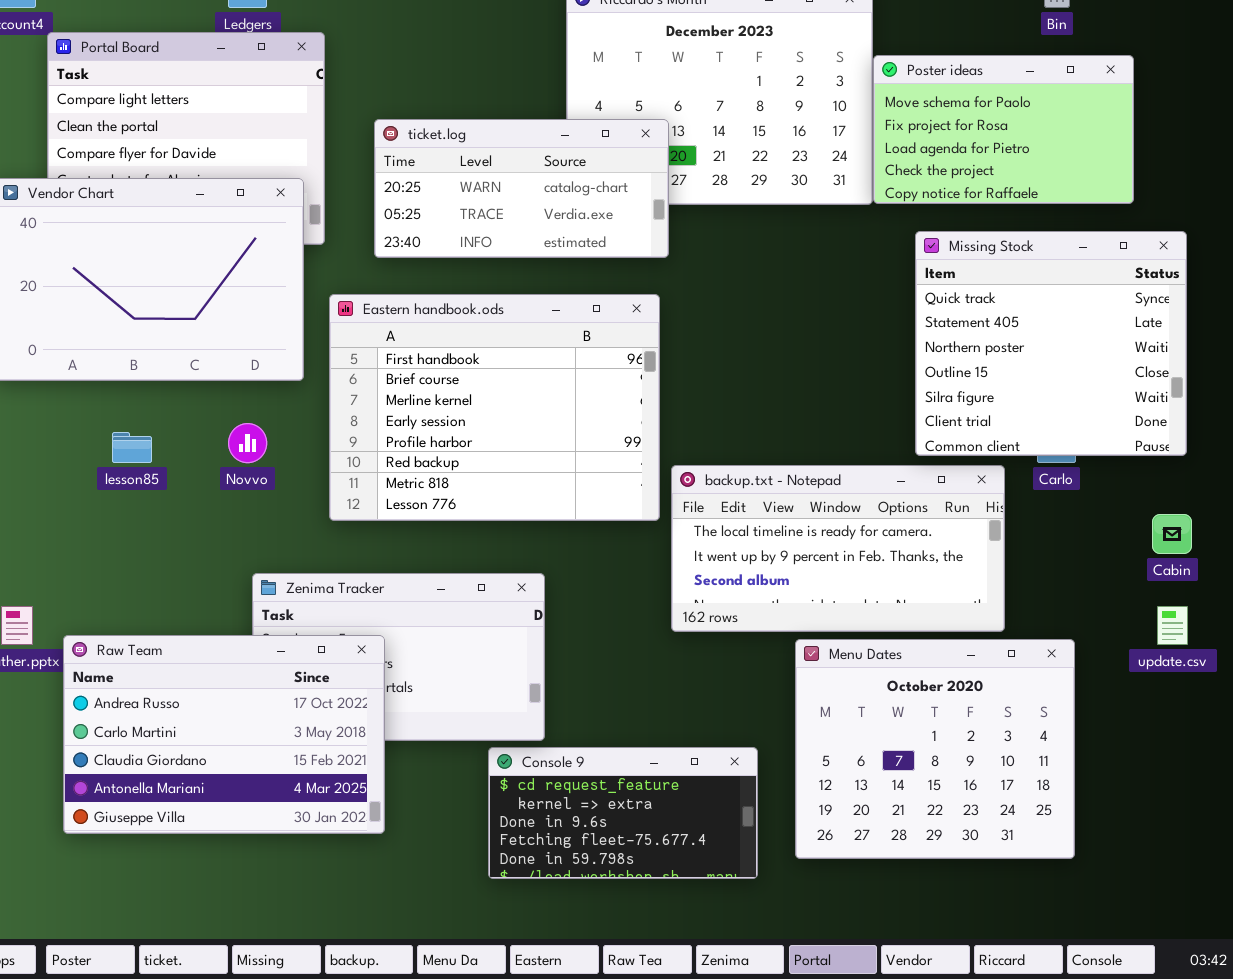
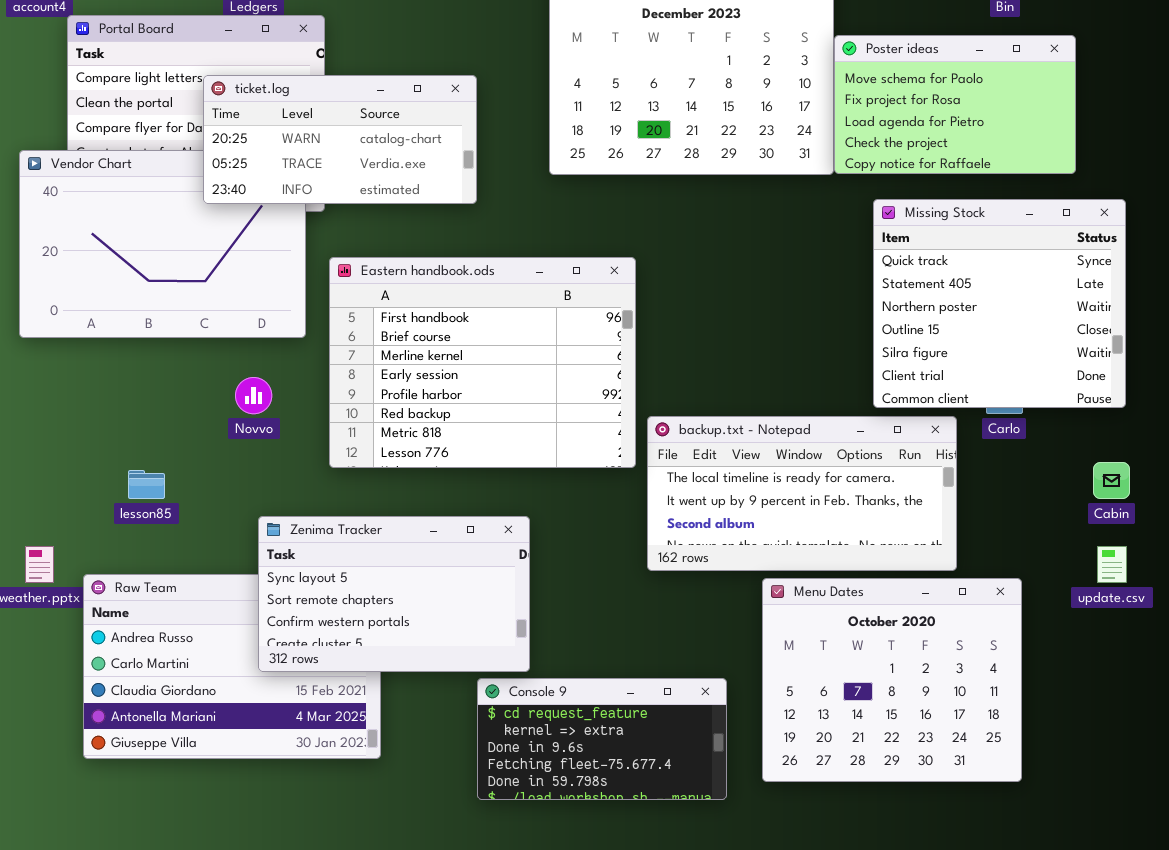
ticket.log: [374,119,669,258] -> [203,75,477,204], moved
lesson85: [112,432,152,463] -> [128,470,165,499], moved
Zenima Tracker: [252,573,545,741] -> [258,516,530,672], raised

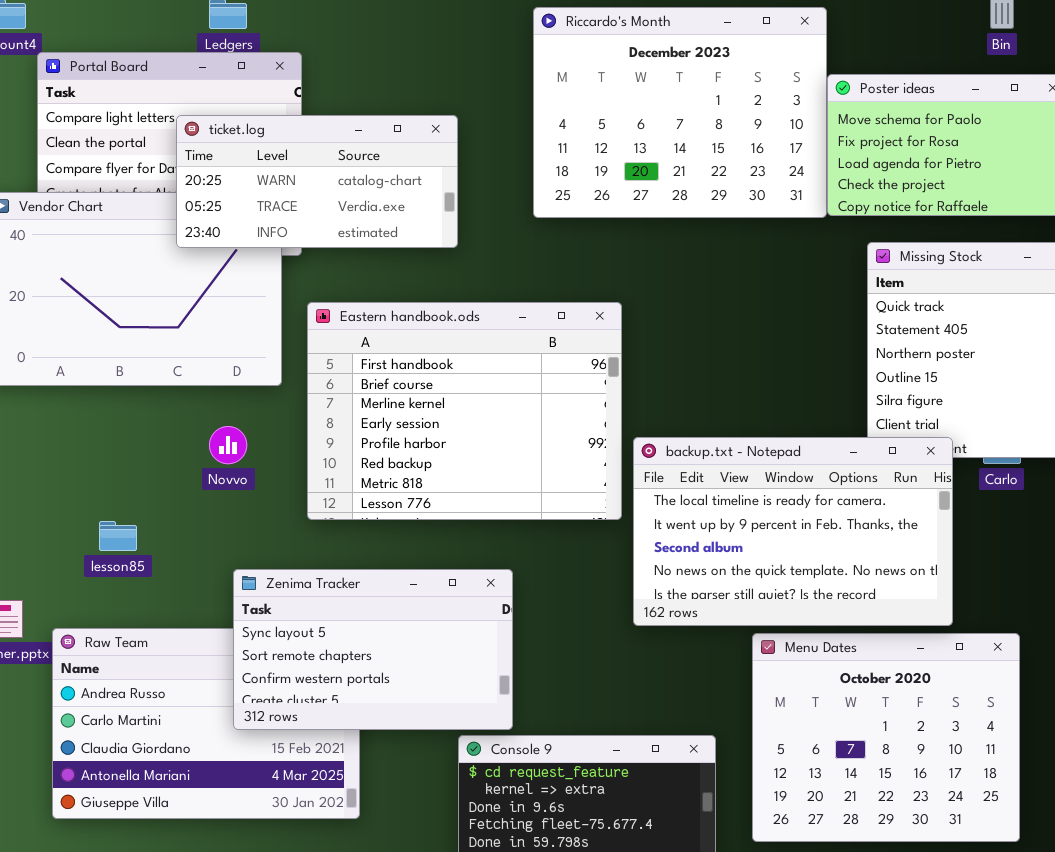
backup.txt - Notepad: [647,416,957,571] -> [633,437,953,626], resized

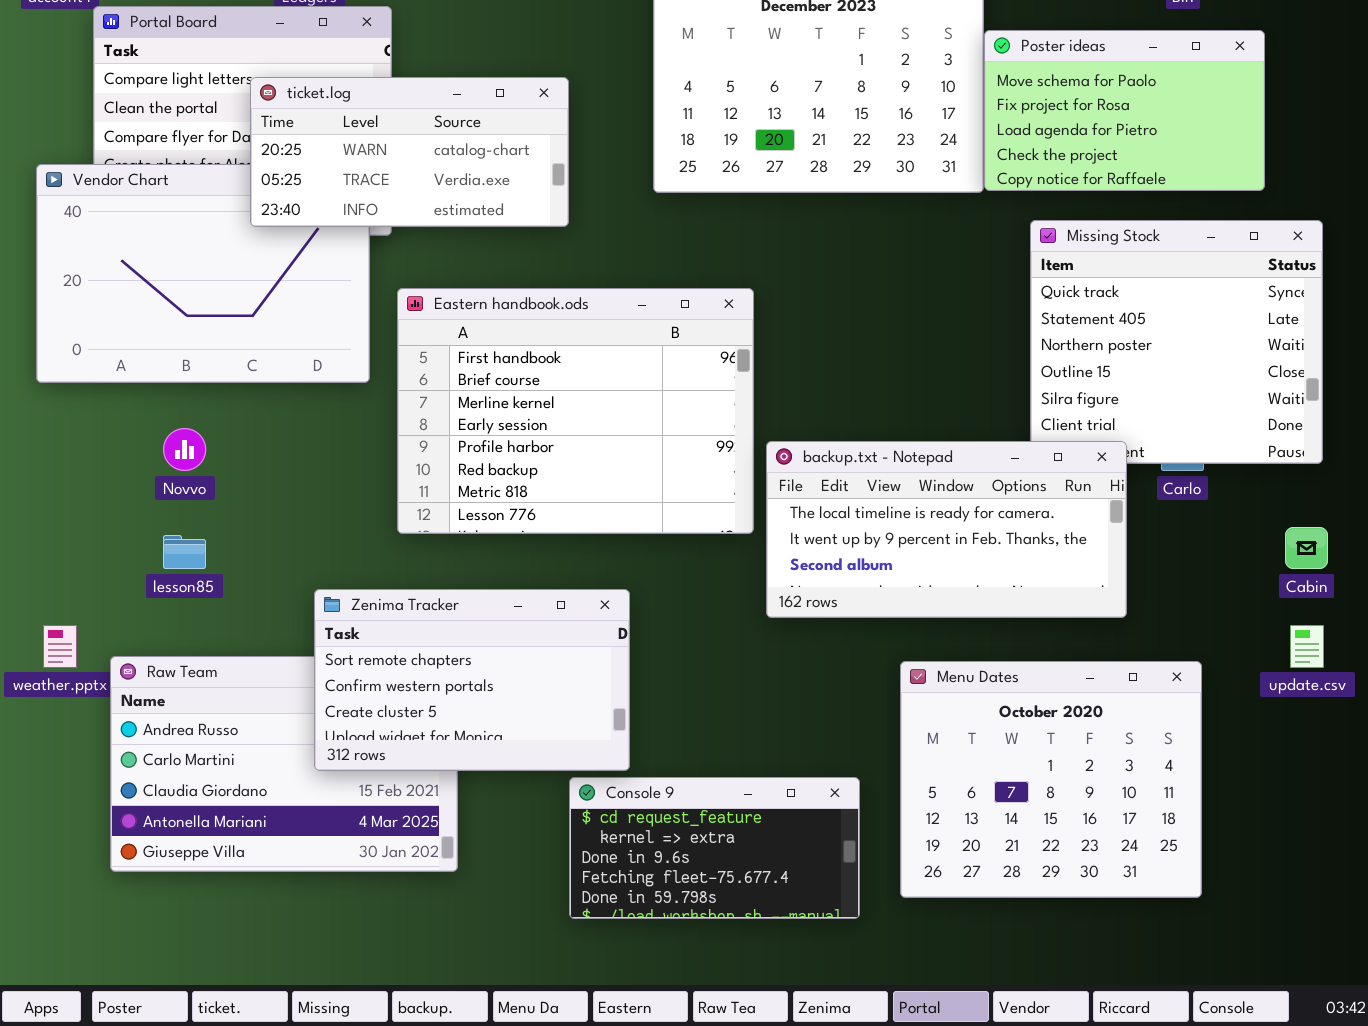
Novvo: [209,426,247,464] -> [163,428,206,471], moved
backup.txt - Notepad: [633,437,953,626] -> [766,441,1127,618], resized
Zenima Tracker: [233,569,513,730] -> [314,589,630,771], scrolled down 1 row

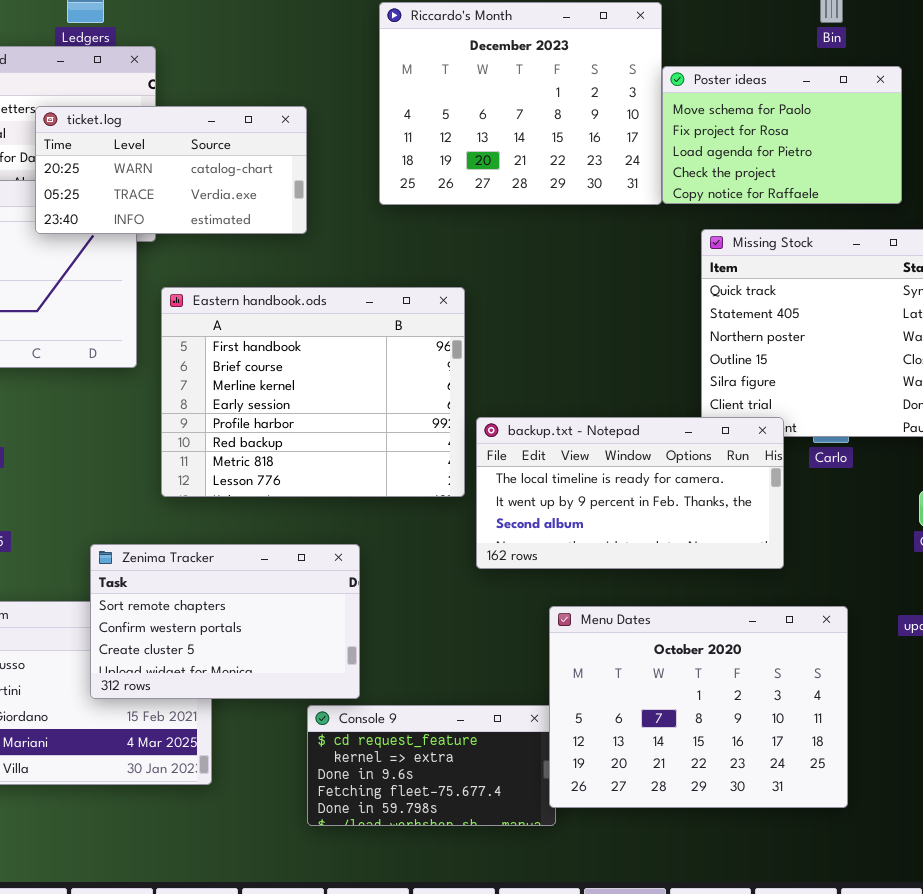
Menu Dates: [900,661,1202,898] -> [549,606,848,808], resized

